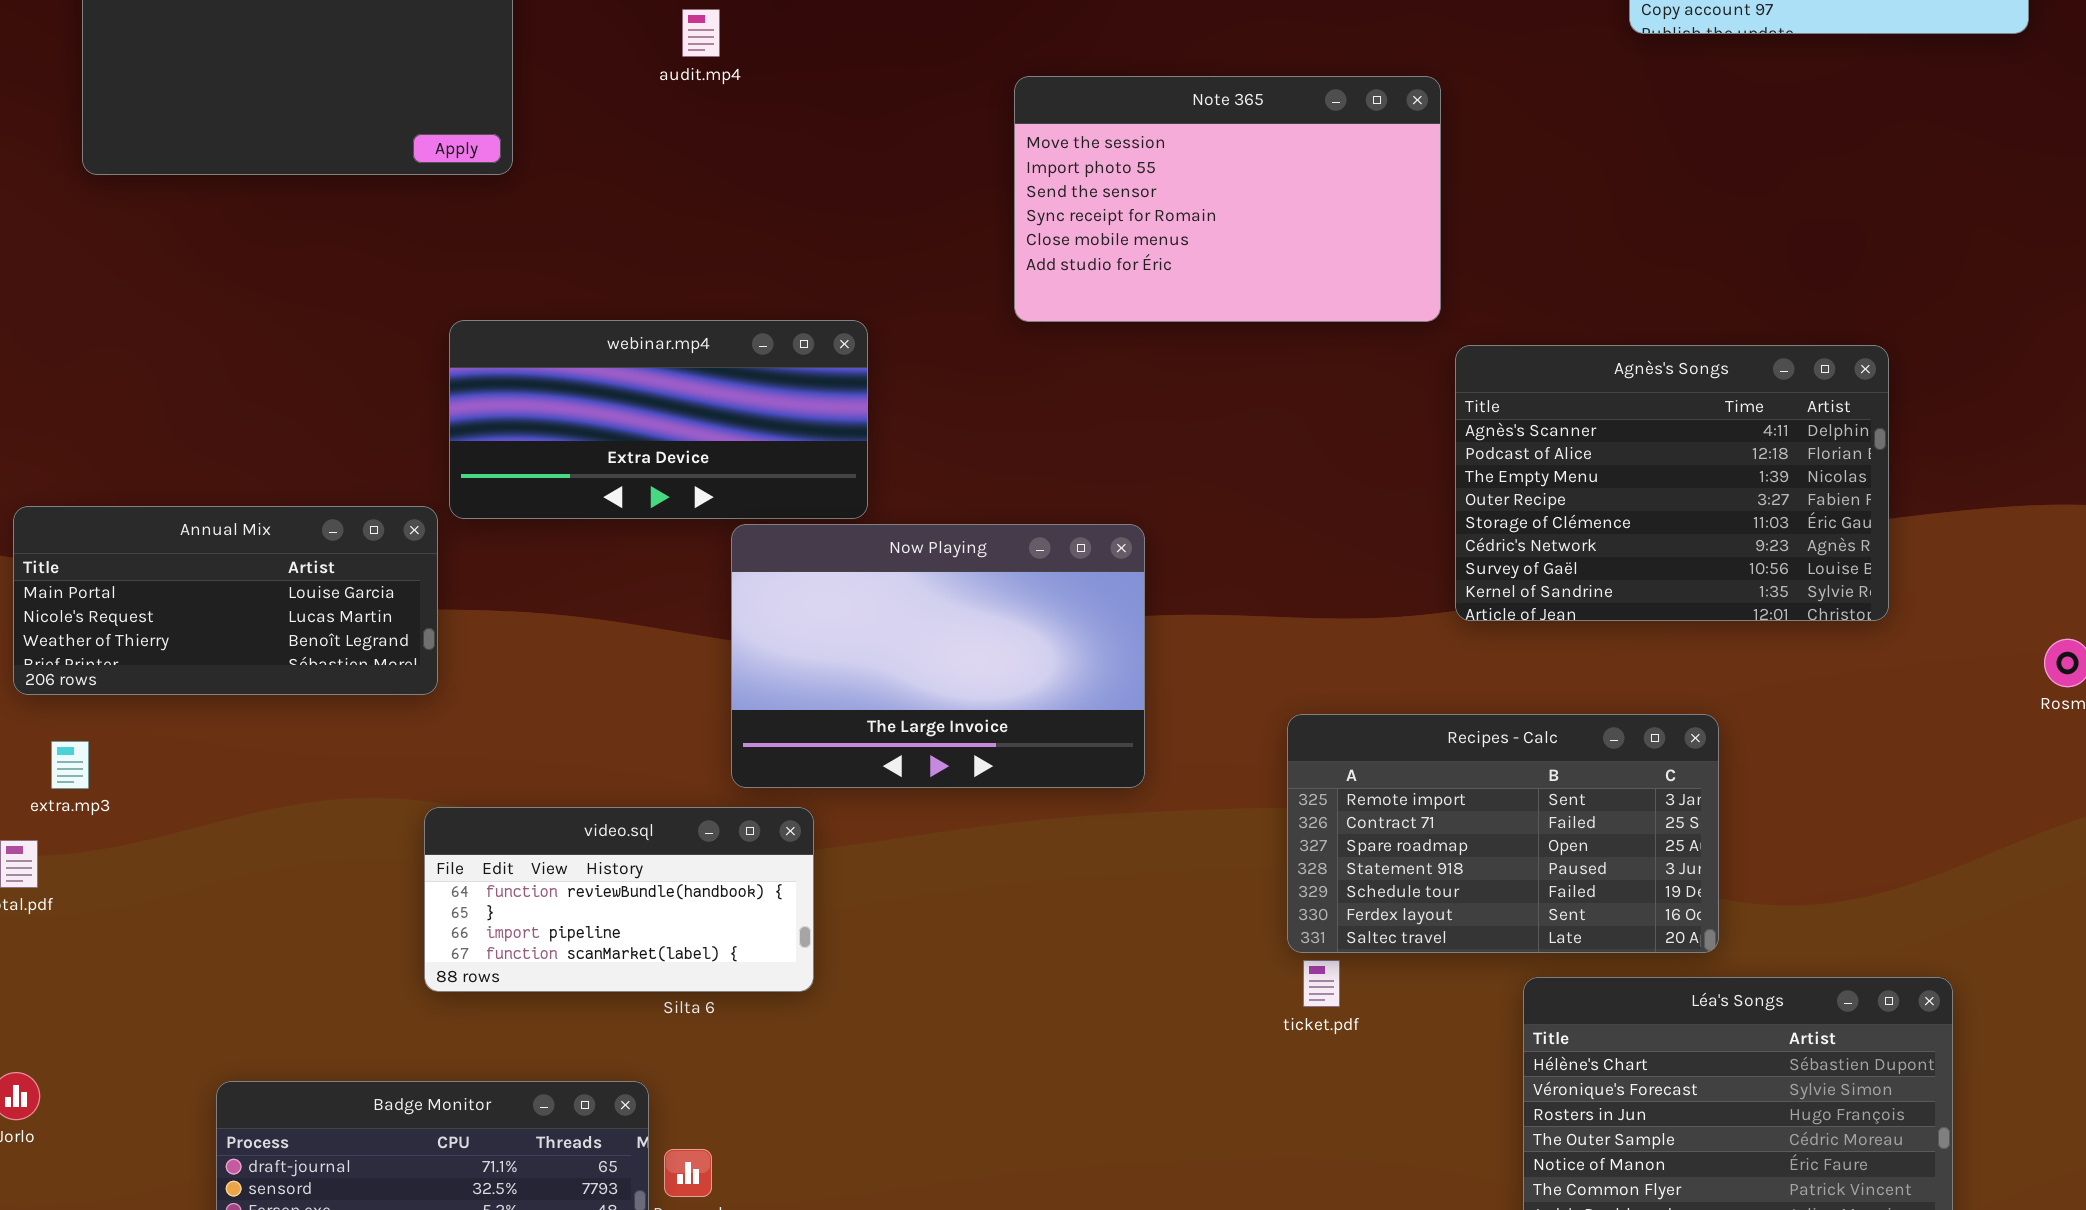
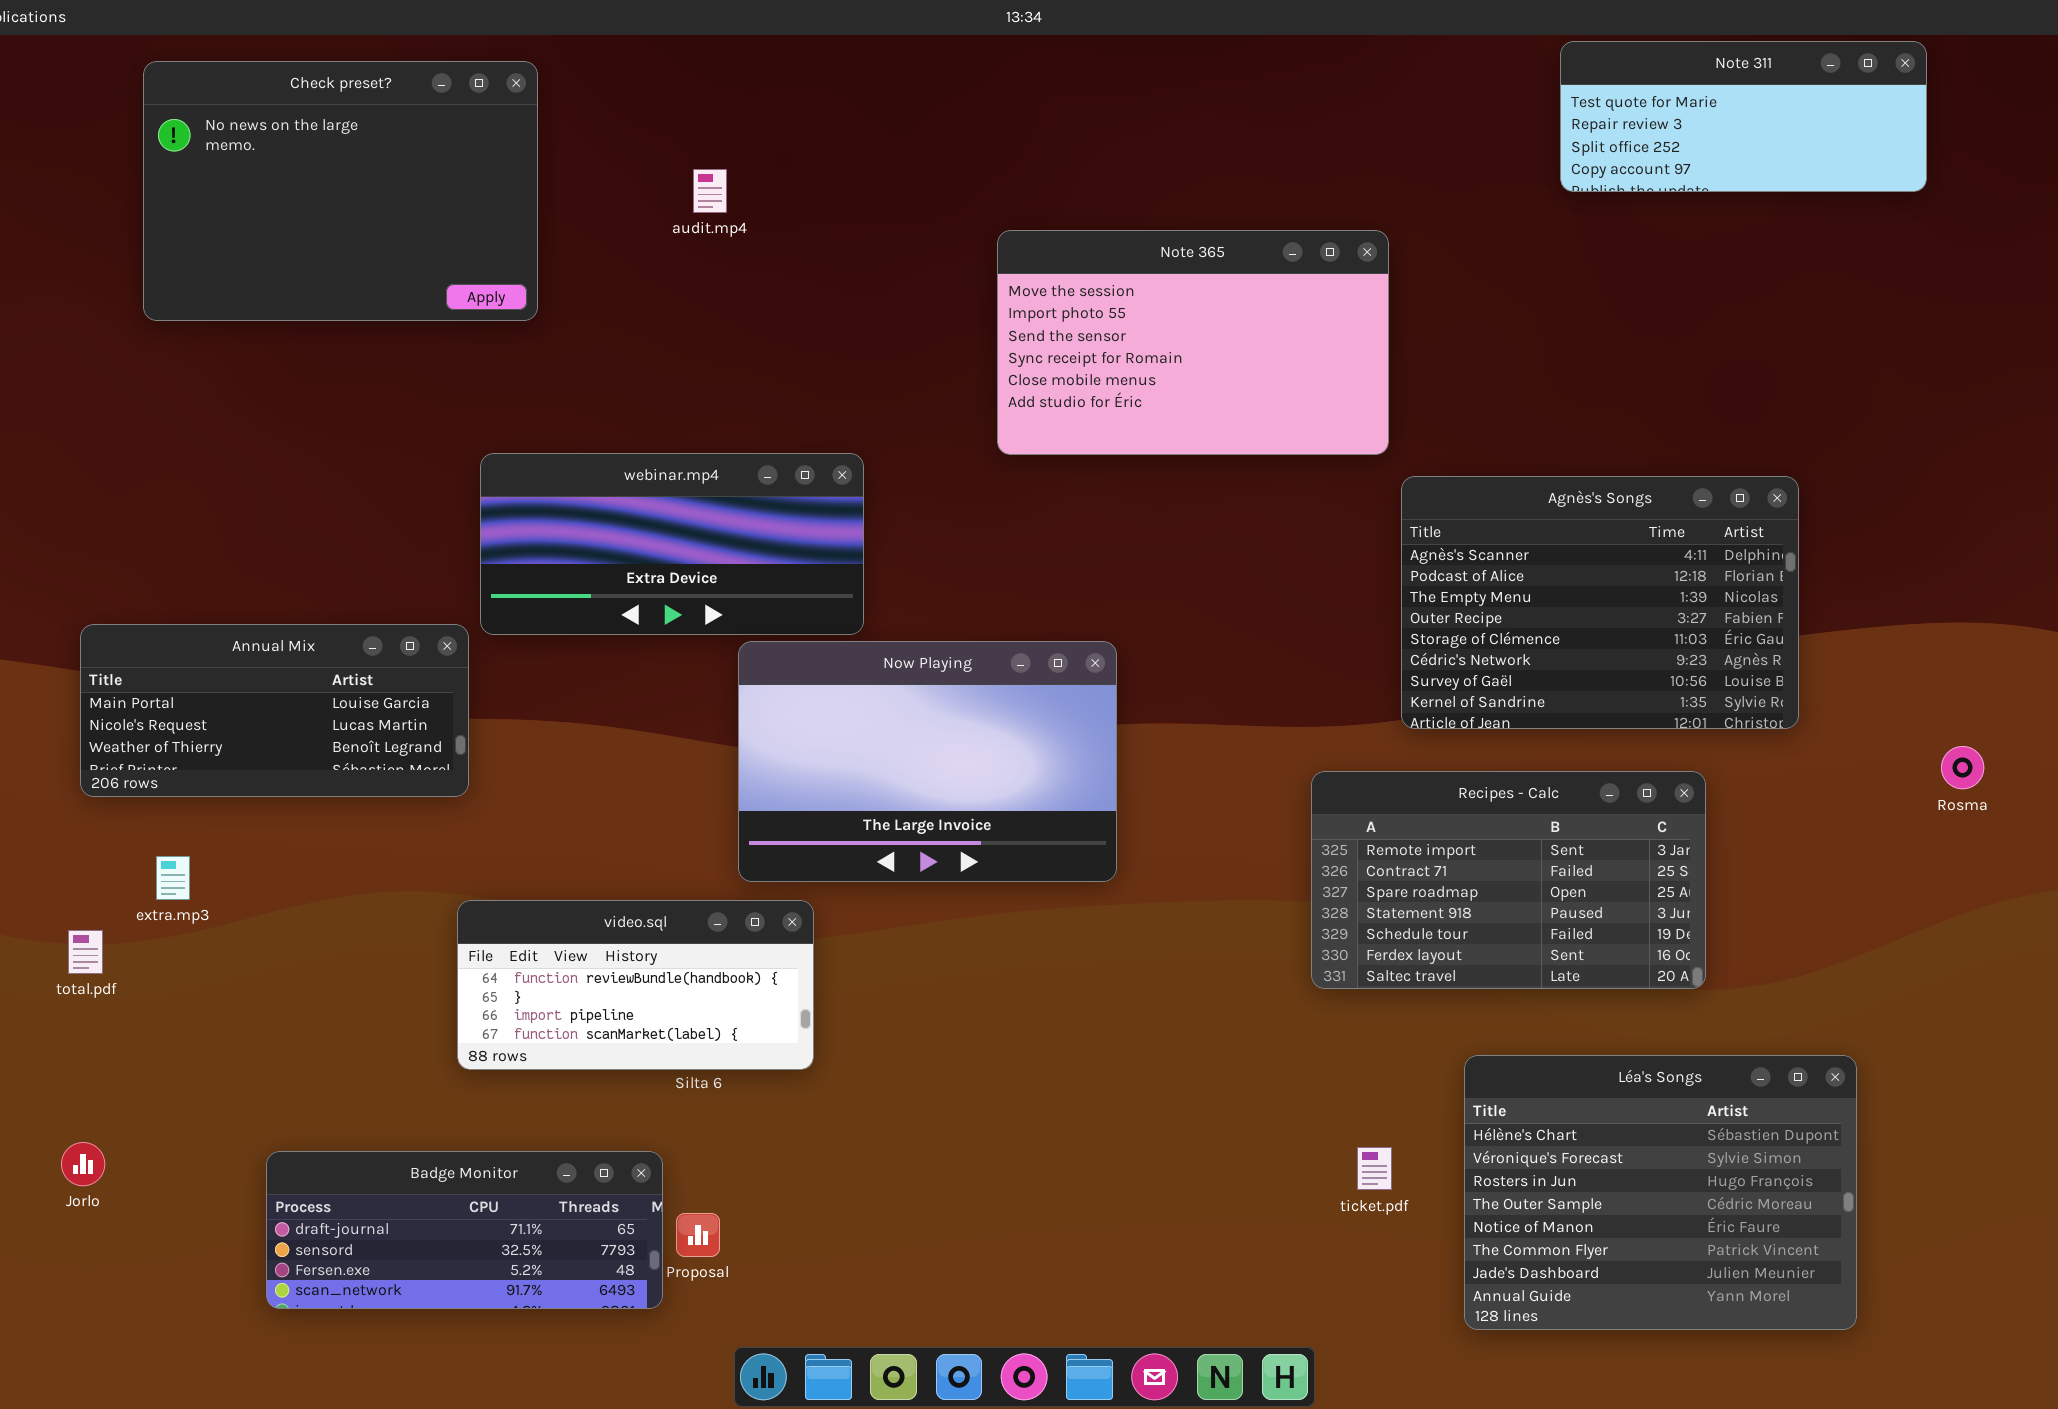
Recipes - Calc: [1287,714,1719,953] -> [1311,771,1706,989], moved
extra.mp3: [51,741,89,789] -> [156,856,190,900], moved
ticket.pdf: [1303,960,1340,1007] -> [1357,1147,1392,1190], moved

